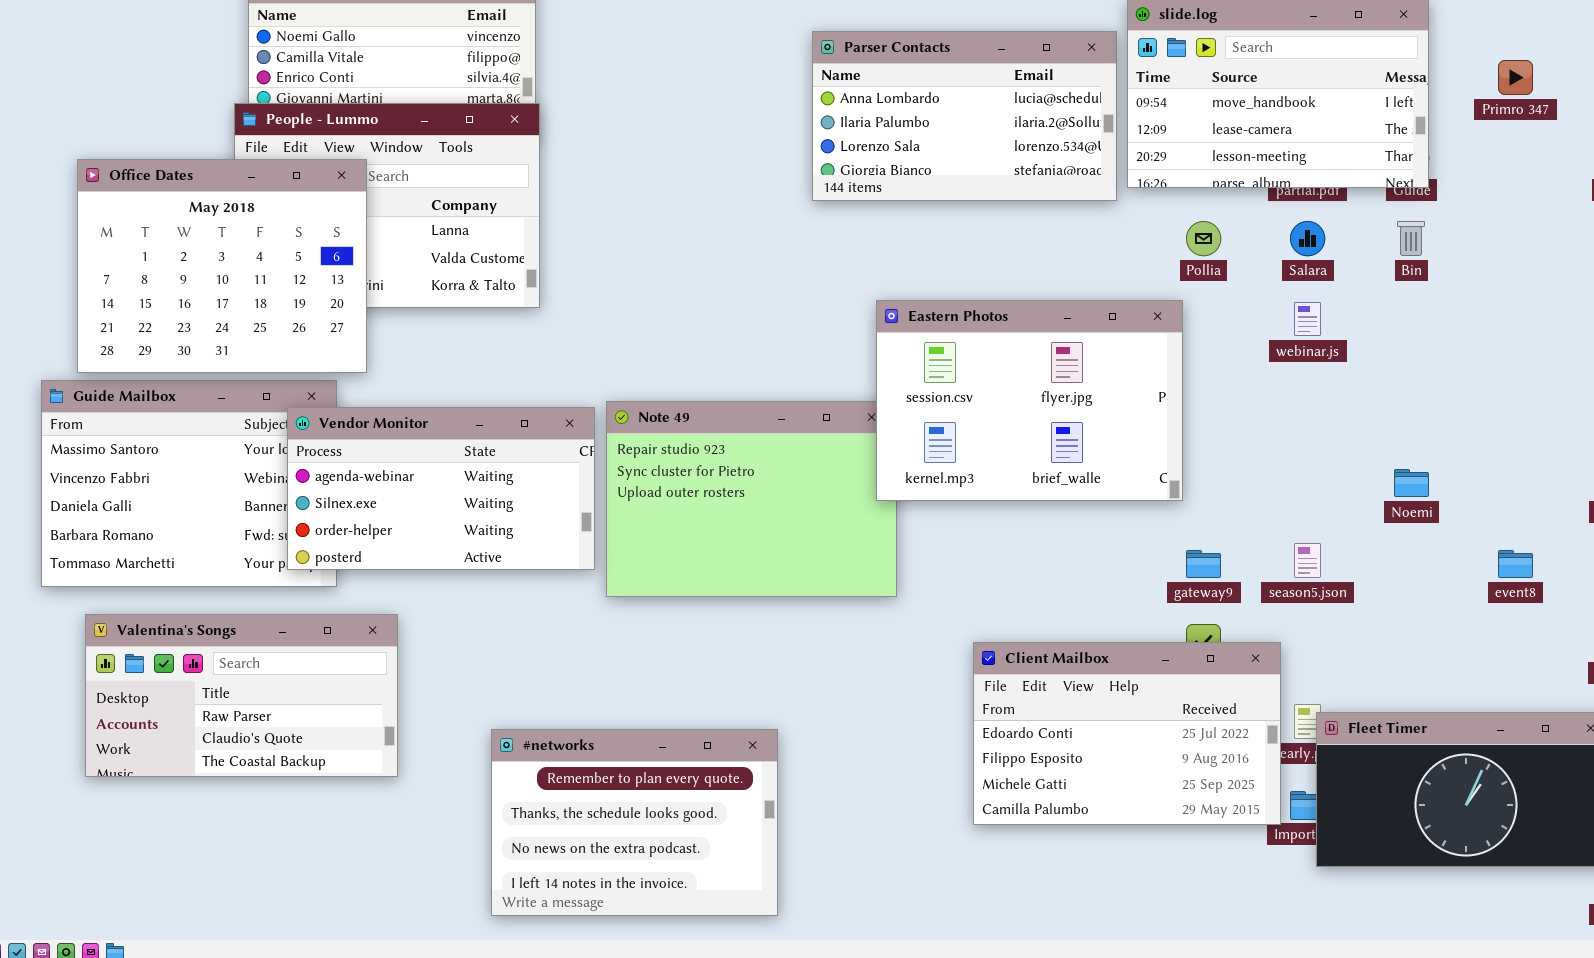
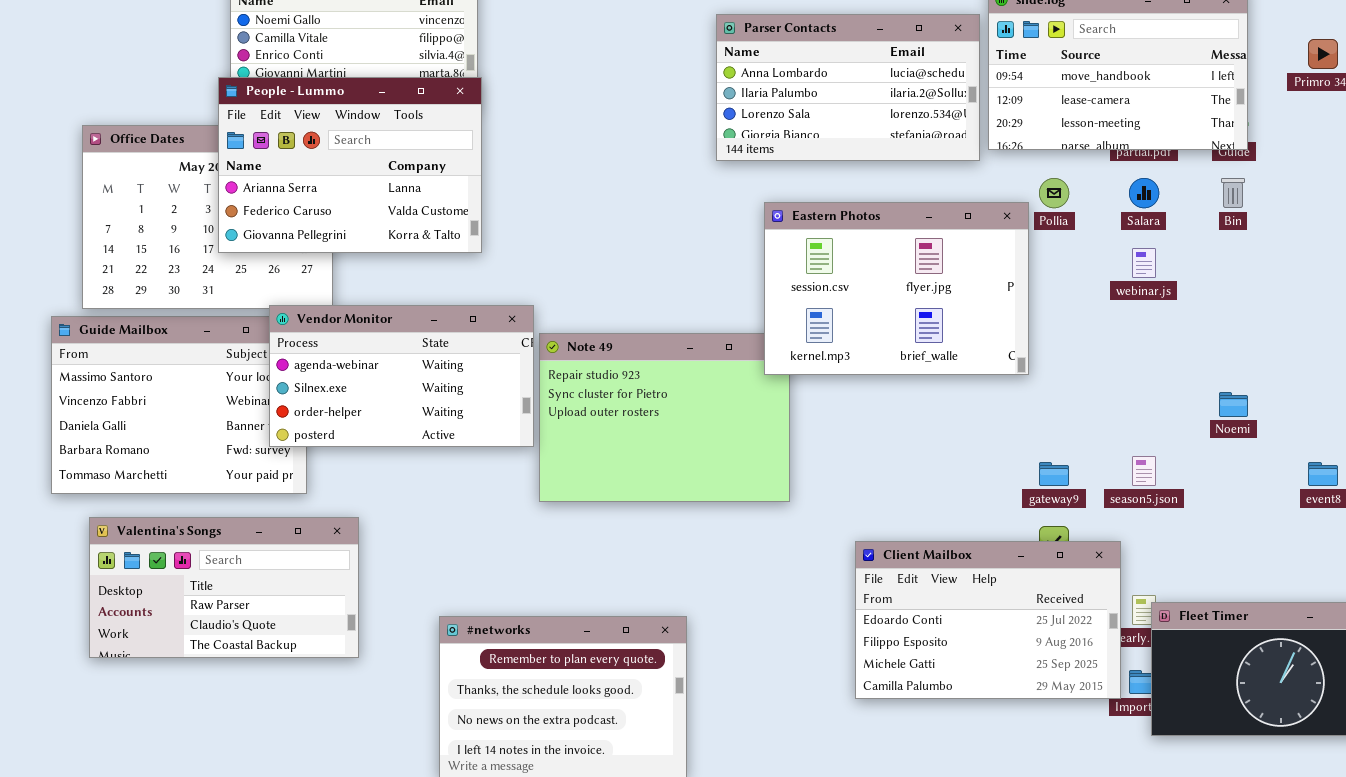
People - Lummo: [234,103,540,308] -> [218,77,482,253], raised
Eastern Photos: [876,300,1183,501] -> [764,202,1029,375], moved
Vendor Monitor: [287,407,595,570] -> [269,305,534,447], moved

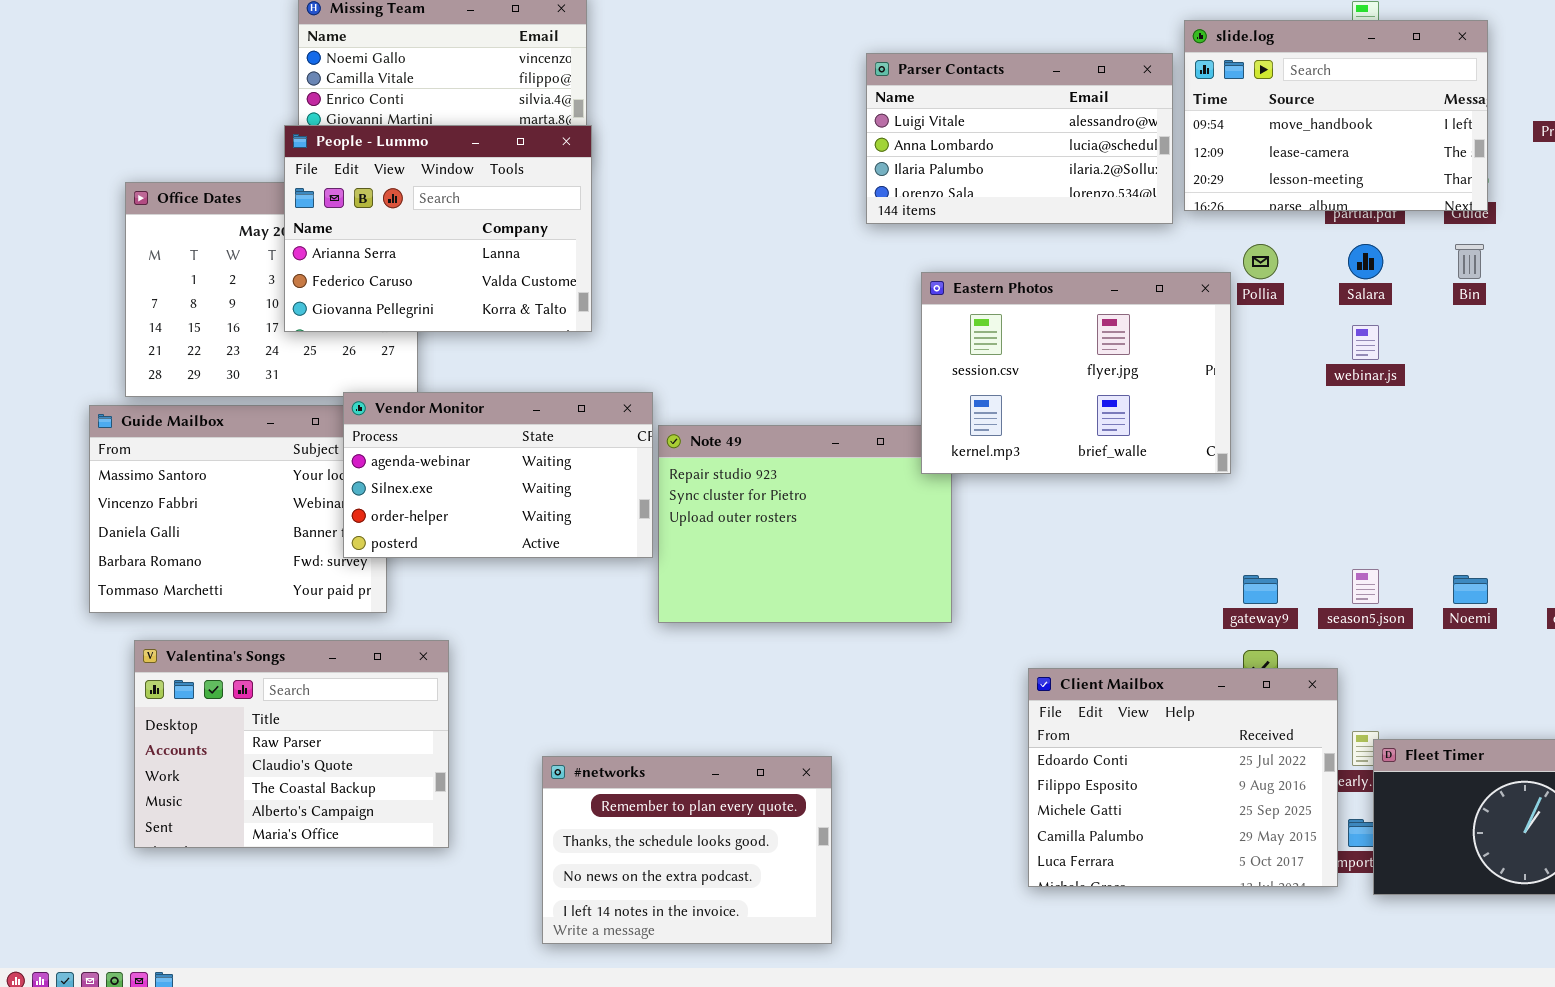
Parser Contacts: [716,14,980,161] -> [866,53,1173,224], scrolled up 1 row
Noemi: [1219,392,1248,417] -> [1453,575,1488,604], moved
Valentina's Songs: [89,517,359,658] -> [134,640,449,848], resized
Client Mailbox: [855,541,1121,699] -> [1028,668,1338,887], resized

